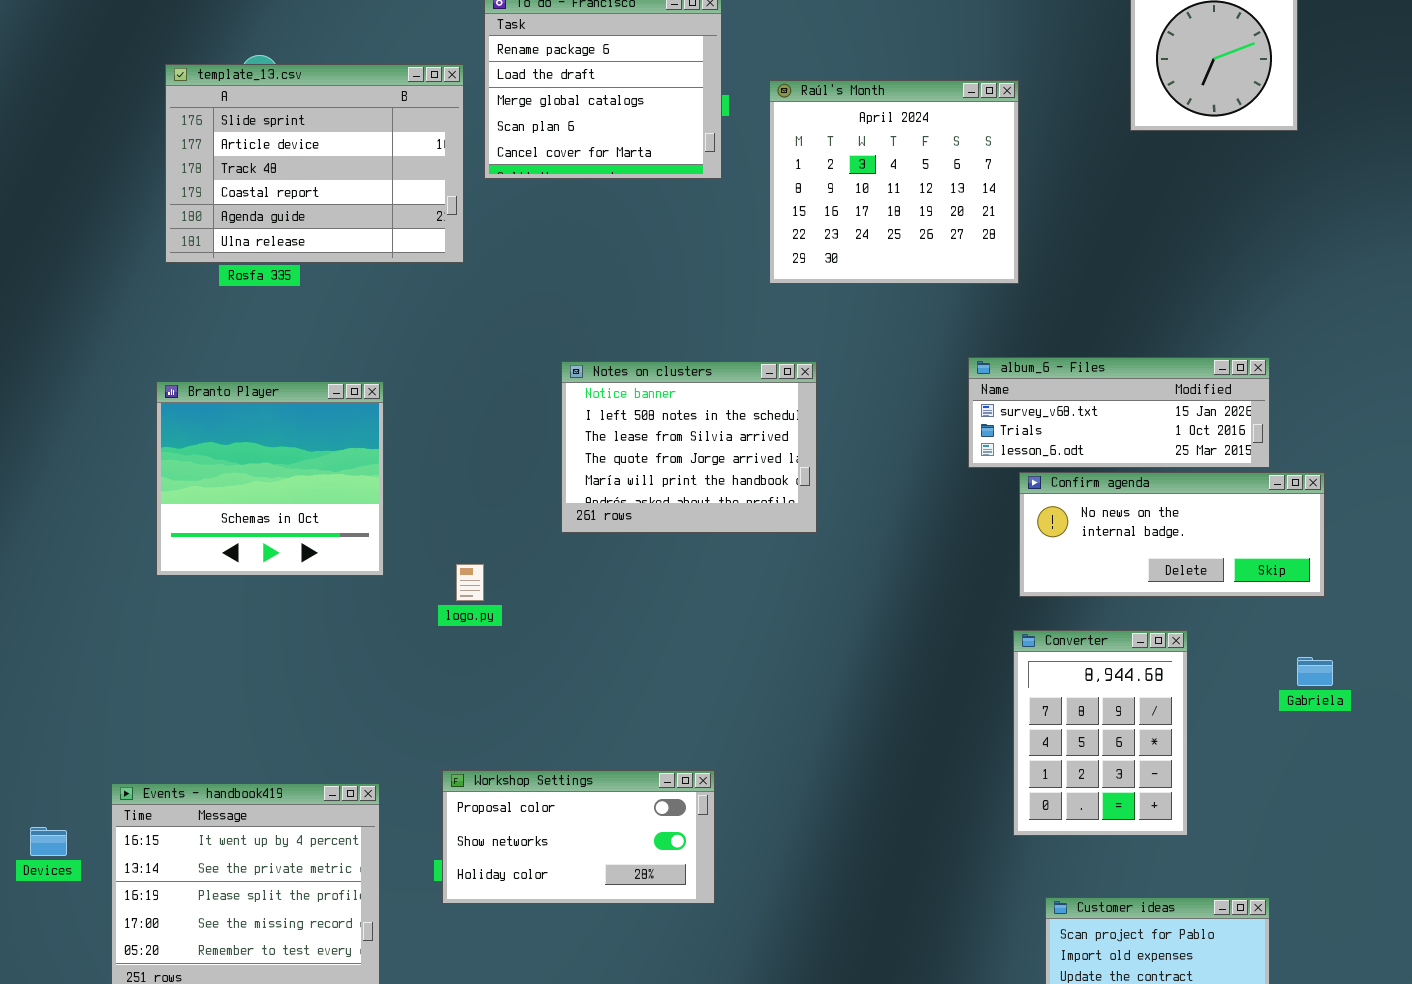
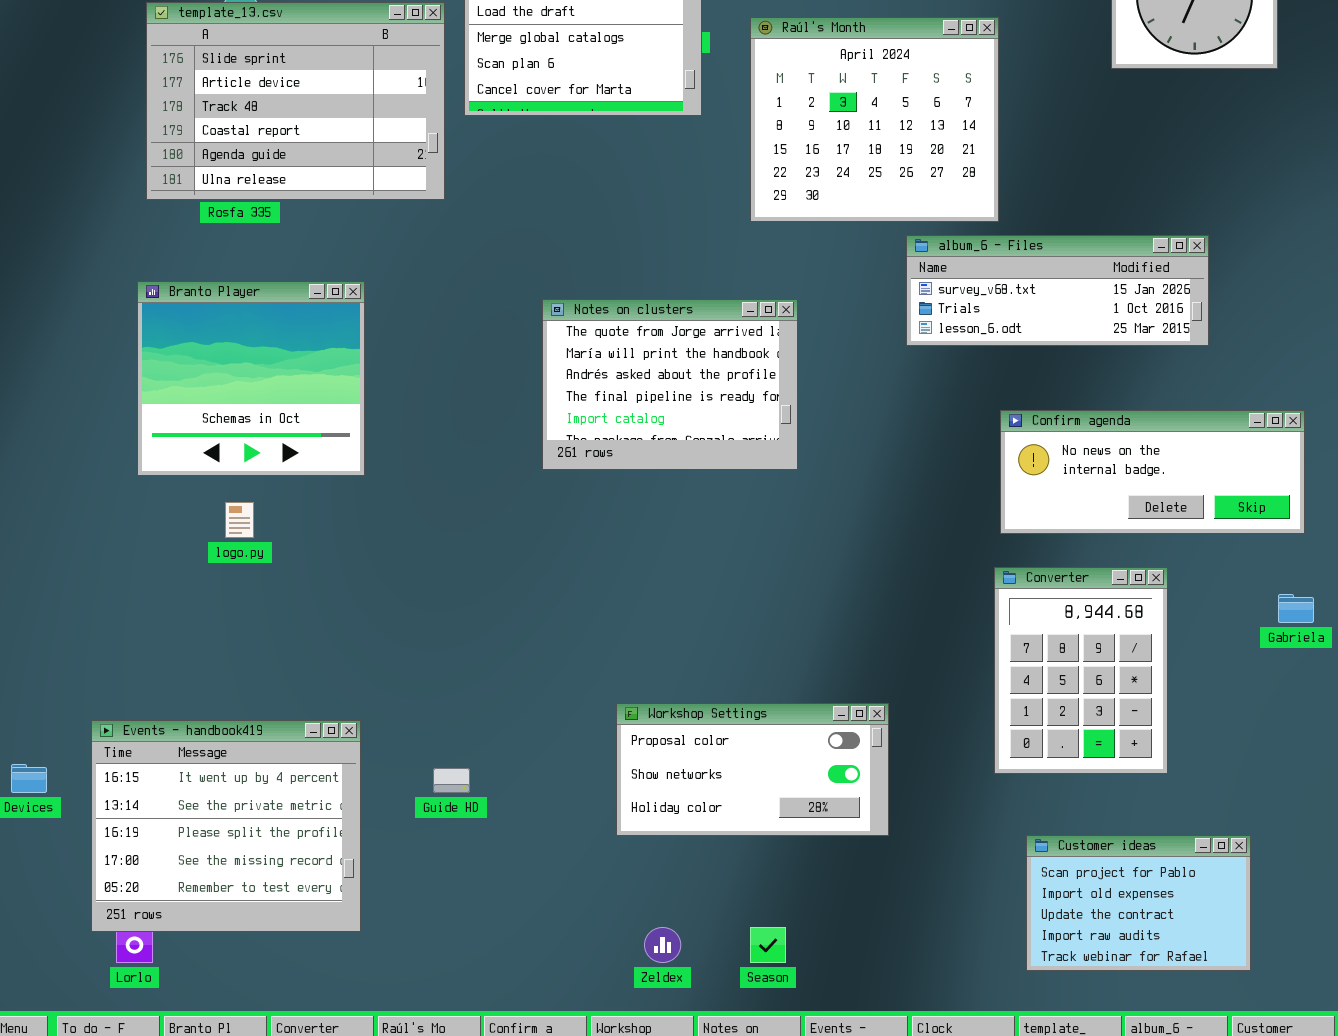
album_6 - Files: [968,357,1270,468] -> [906,235,1209,346], moved
Notes on clusters: [561,361,817,533] -> [542,299,798,470], scrolled down 3 rows
Branto Player: [156,381,384,576] -> [137,281,365,476], moved
logo.py: [456,564,484,601] -> [225,502,254,538], moved
Workshop Settings: [442,770,715,904] -> [616,703,889,836], moved

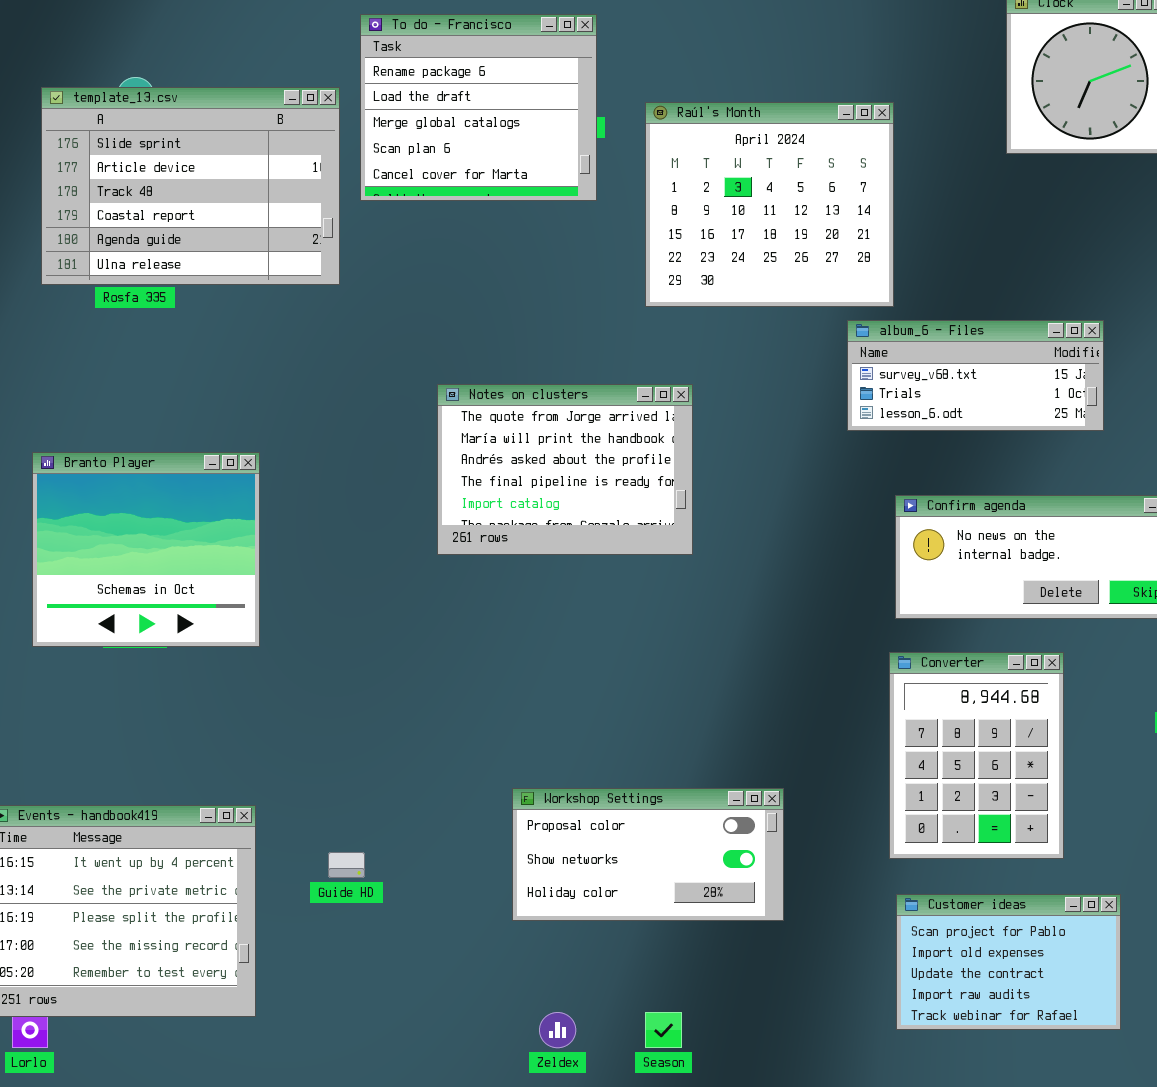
album_6 - Files: [906,235,1209,346] -> [847,320,1104,431], resized
Branto Player: [137,281,365,476] -> [32,452,260,647], moved
Customer ideas: [1026,835,1251,971] -> [896,894,1121,1030], moved

